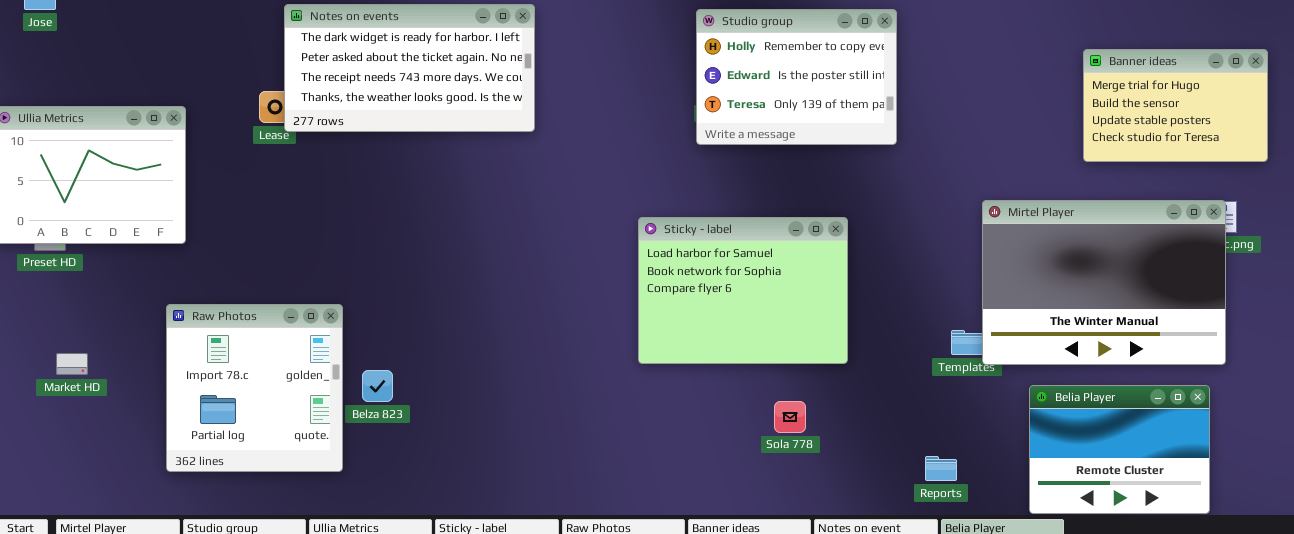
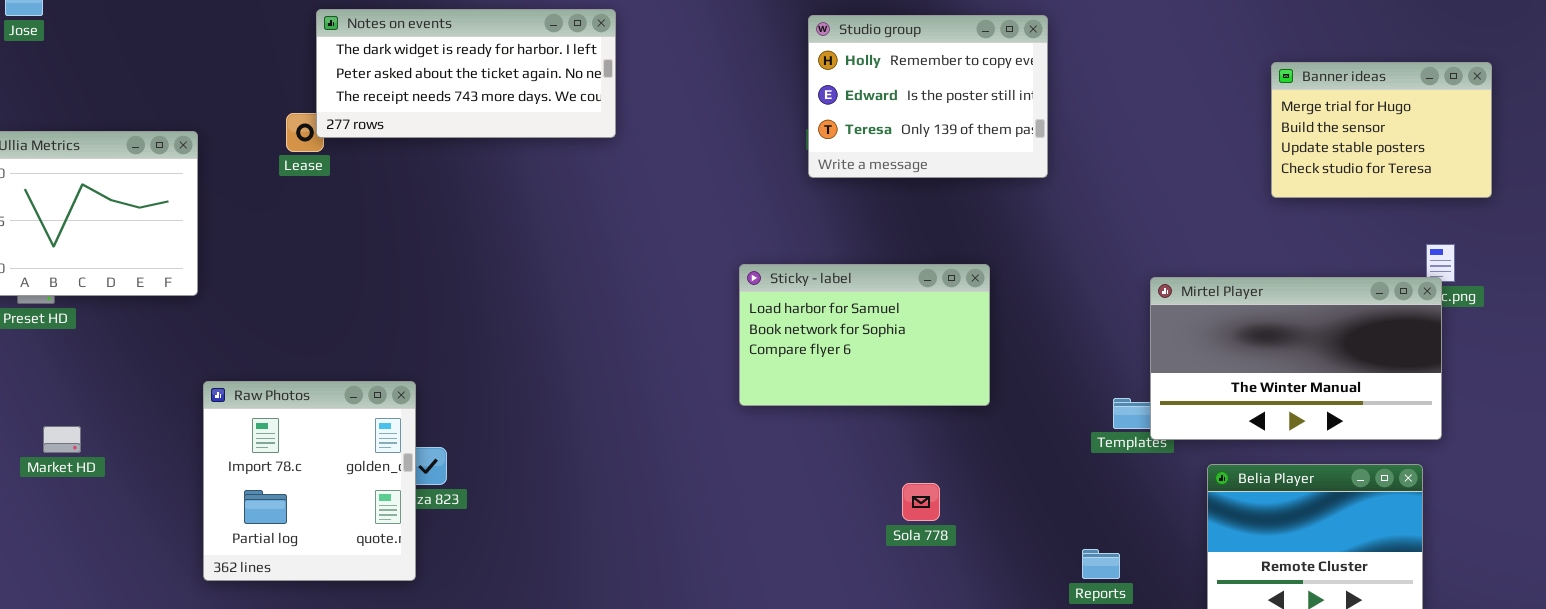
Notes on events: [284,4,535,132] -> [316,9,616,138], resized
Mirtel Player: [982,200,1226,365] -> [1150,277,1442,440], resized
Sticky - label: [638,217,848,364] -> [739,264,990,406], resized
Raw Photos: [166,304,343,472] -> [203,381,416,581], moved

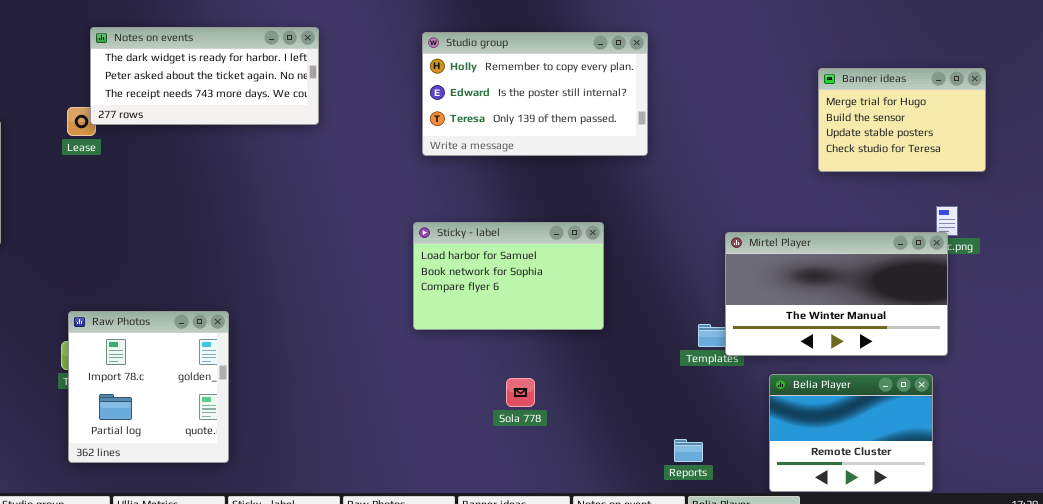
Studio group: [808,15,1048,178] -> [422,32,648,156], resized
Raw Photos: [203,381,416,581] -> [68,311,229,463], moved
Sola 778: [902,483,940,521] -> [506,378,535,407], moved

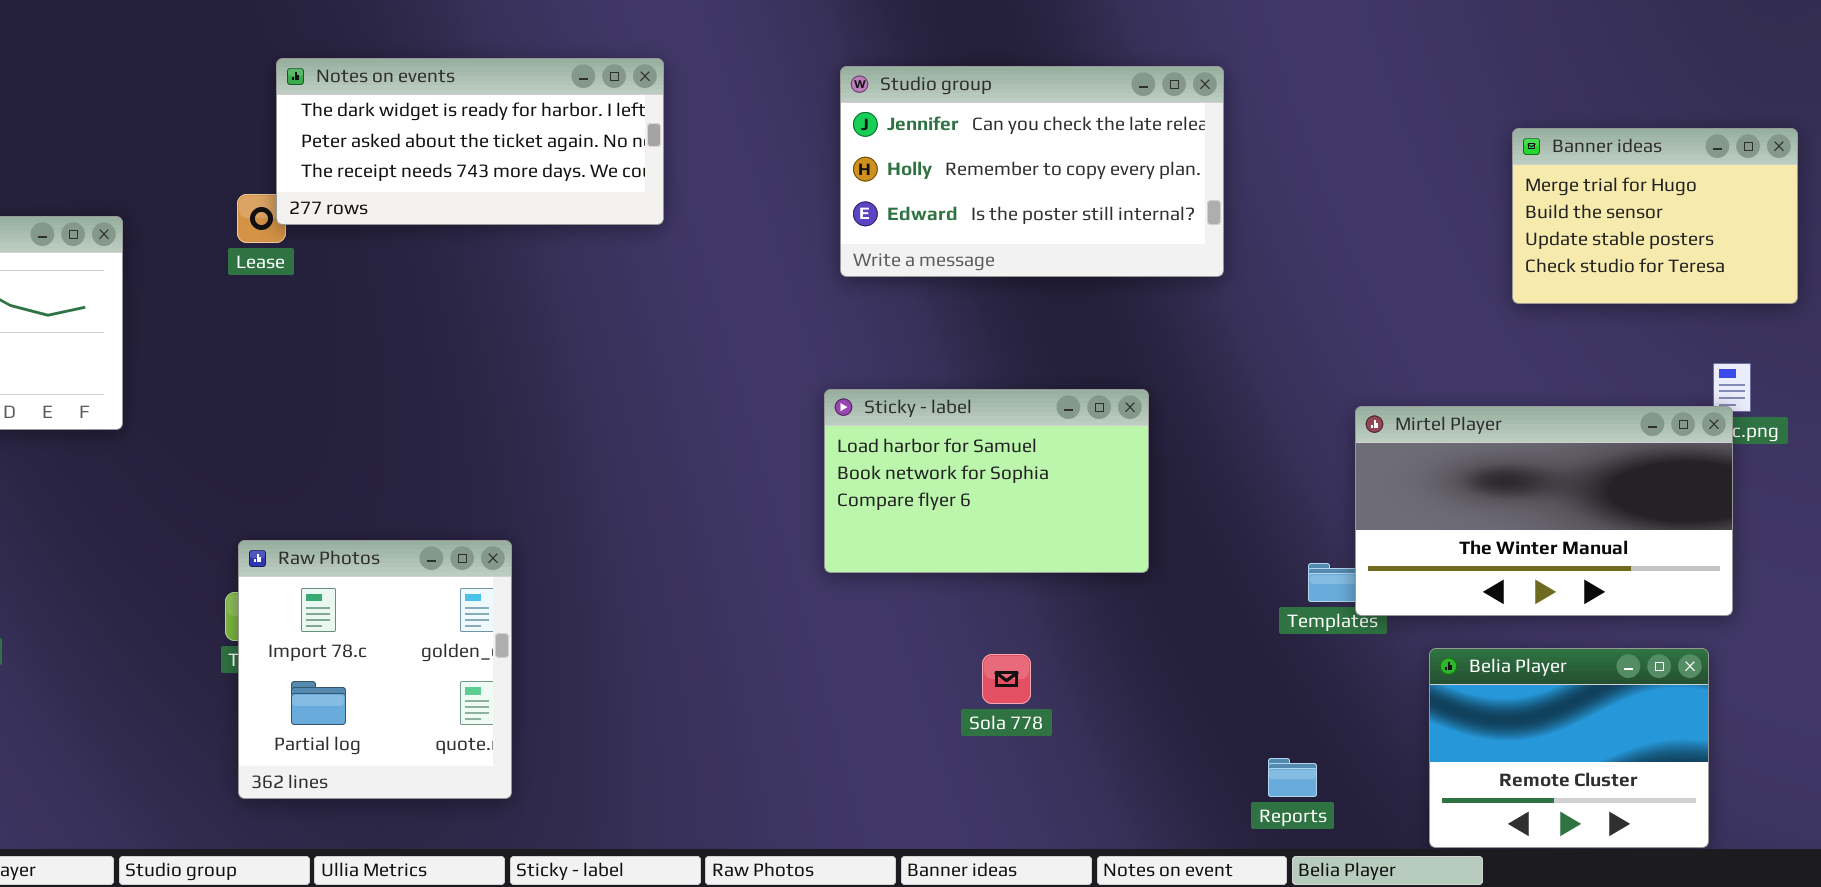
Studio group: [422,32,648,156] -> [840,66,1224,277], scrolled up 1 row

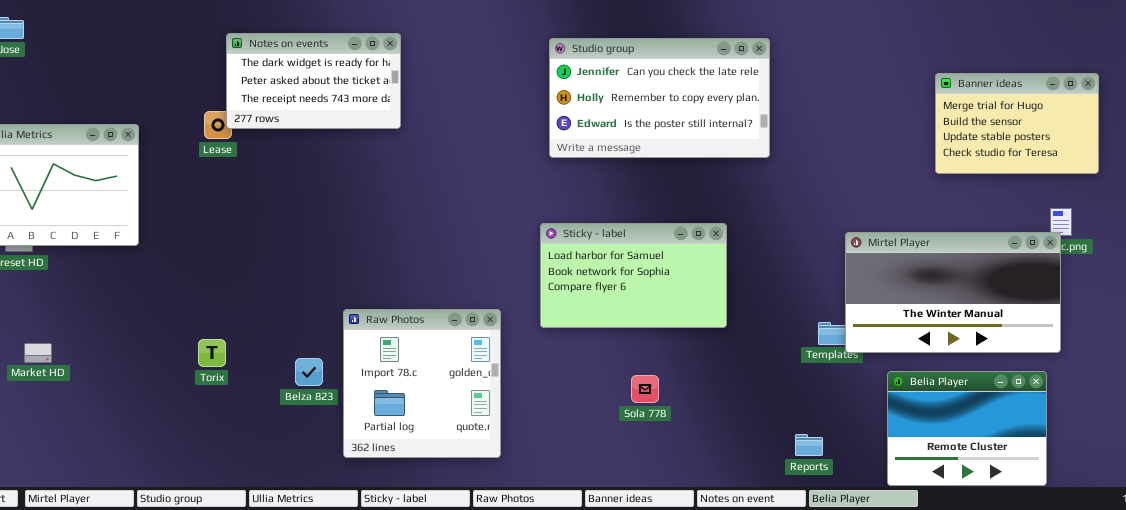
Notes on events: [276,58,664,225] -> [226,33,401,129], resized
Raw Photos: [238,540,512,799] -> [343,309,501,458], moved

